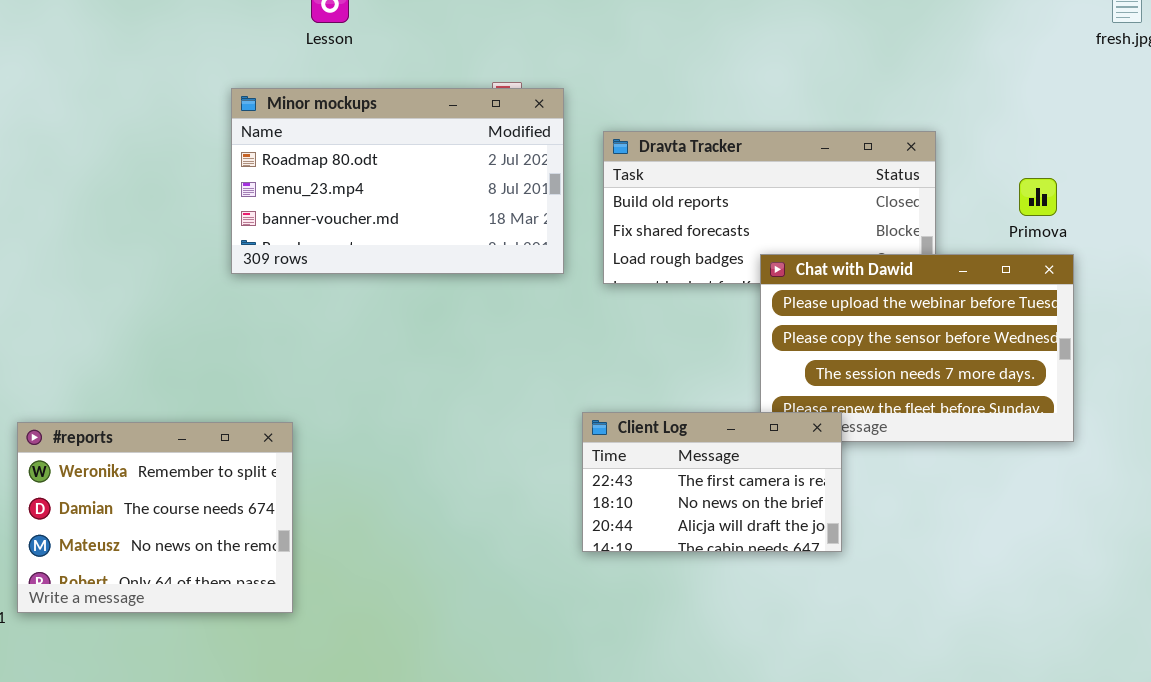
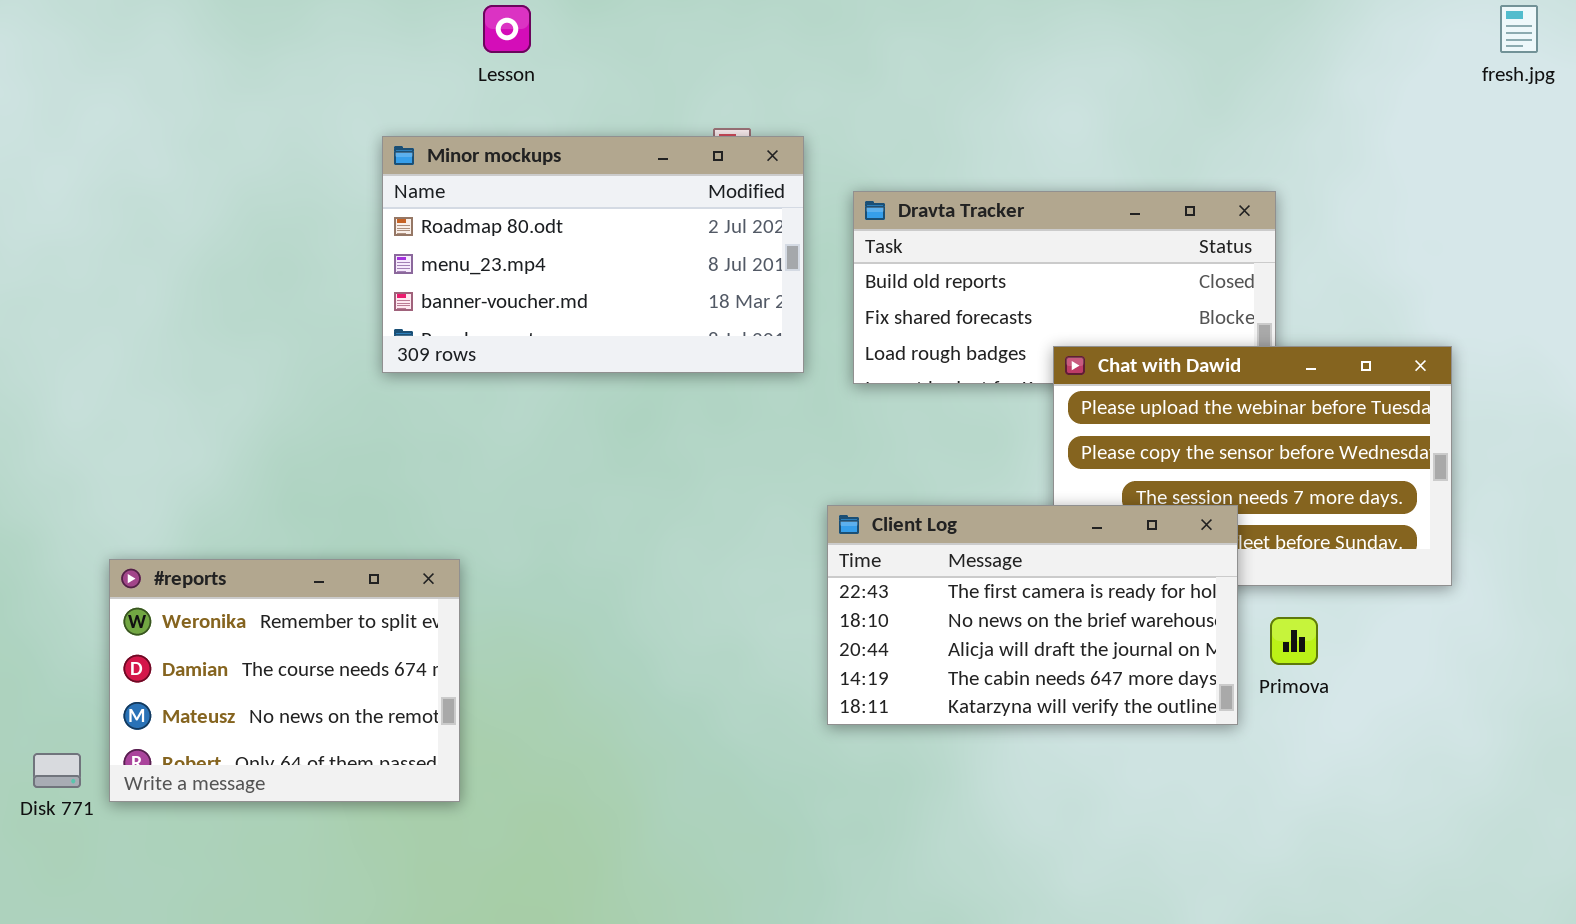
Primova: [1019,178,1057,216] -> [1270,617,1318,665], moved
Client Log: [582,412,842,552] -> [827,505,1238,725], resized

